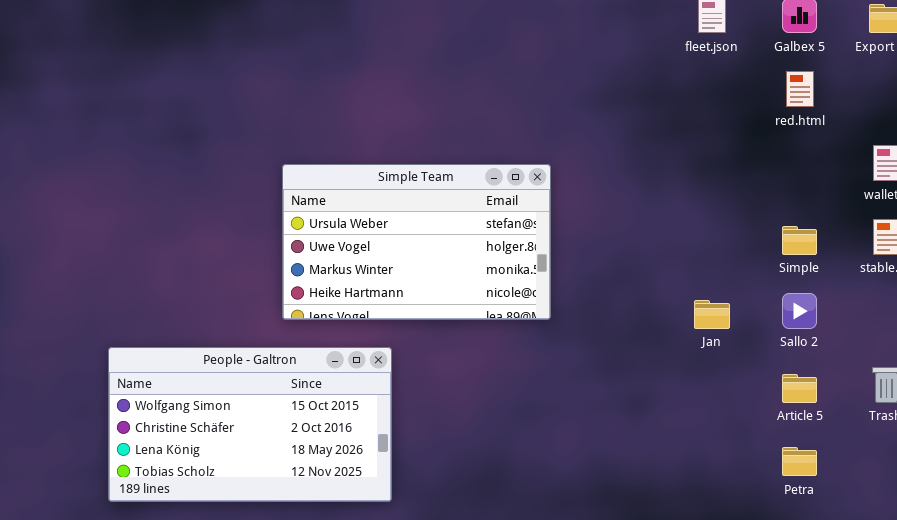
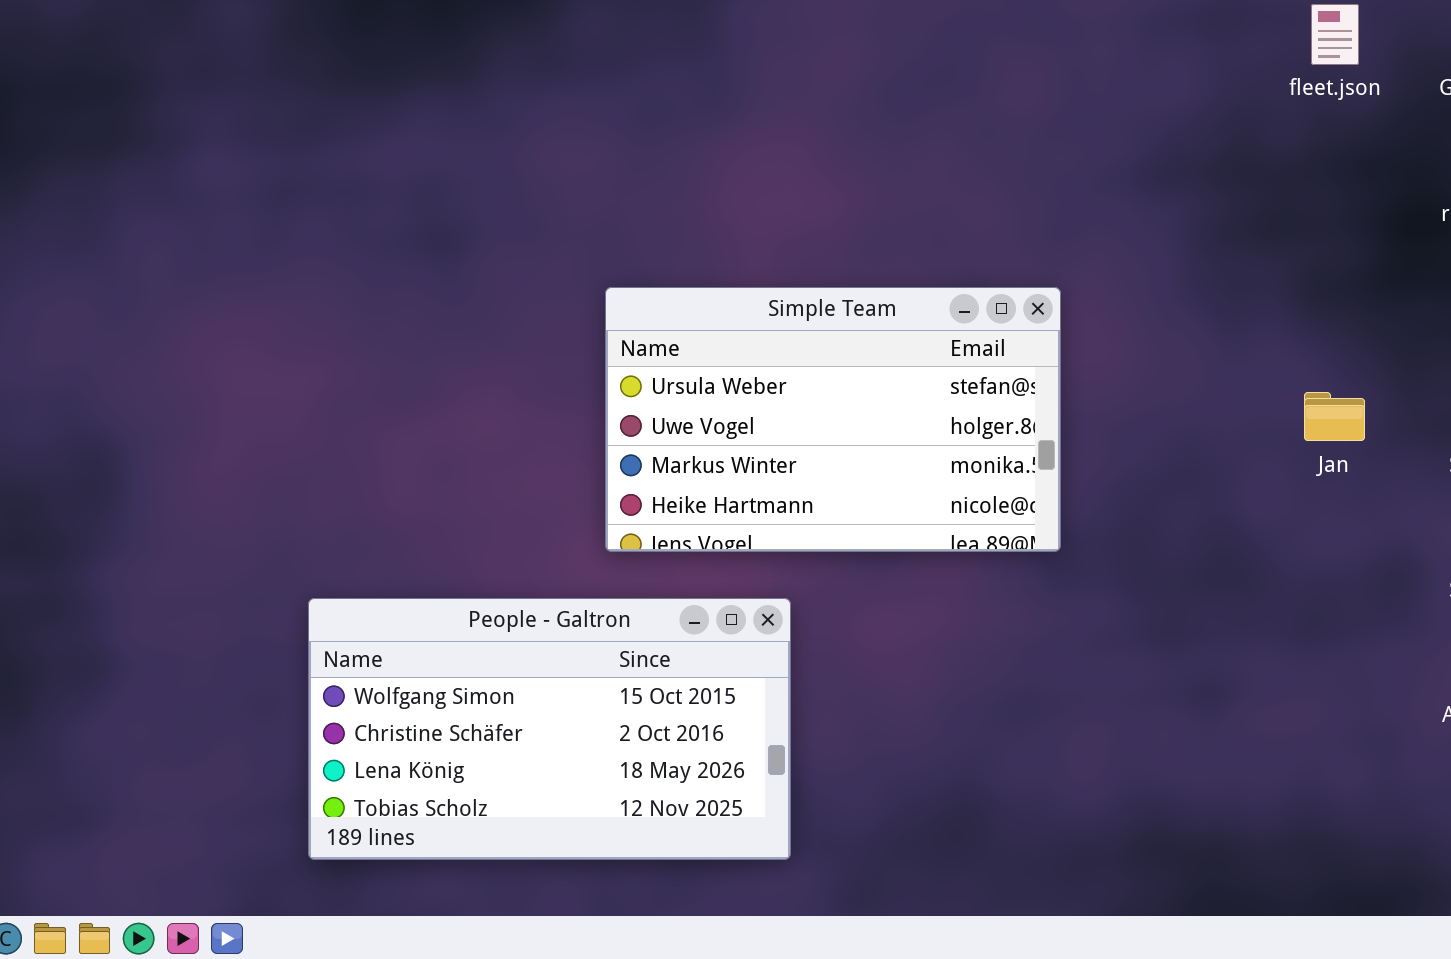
Jan: [694,300,730,329] -> [1304,392,1365,441], moved

